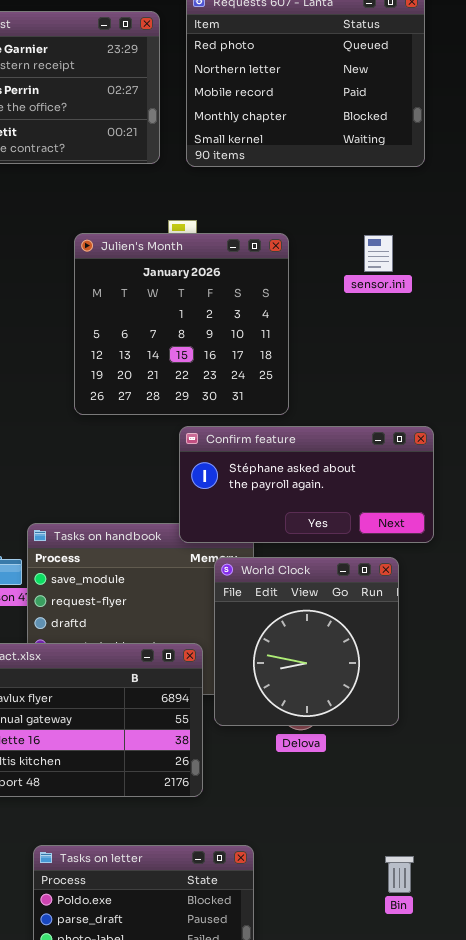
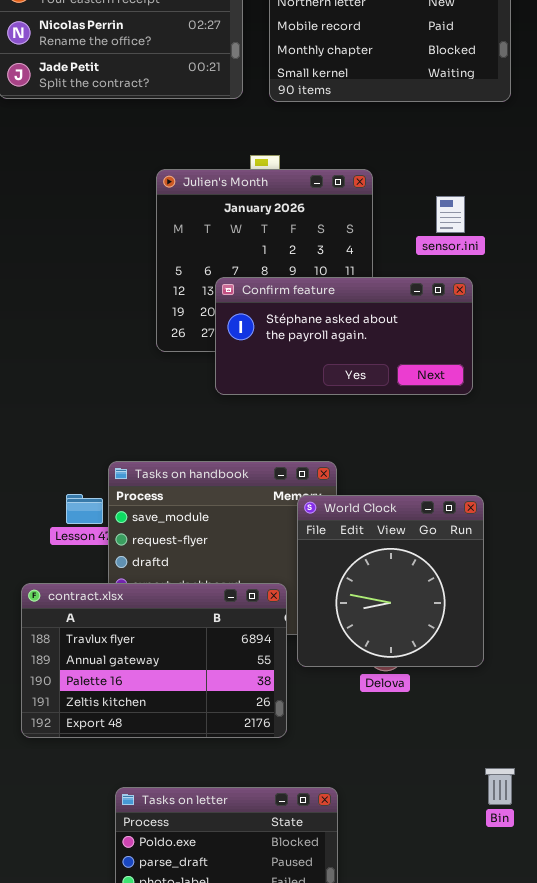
sensor.ini: [364,235,393,272] -> [436,196,465,233], moved
Confirm feature: [179,426,434,543] -> [215,277,473,395], moved
Bin: [385,856,414,893] -> [485,768,515,805], moved

